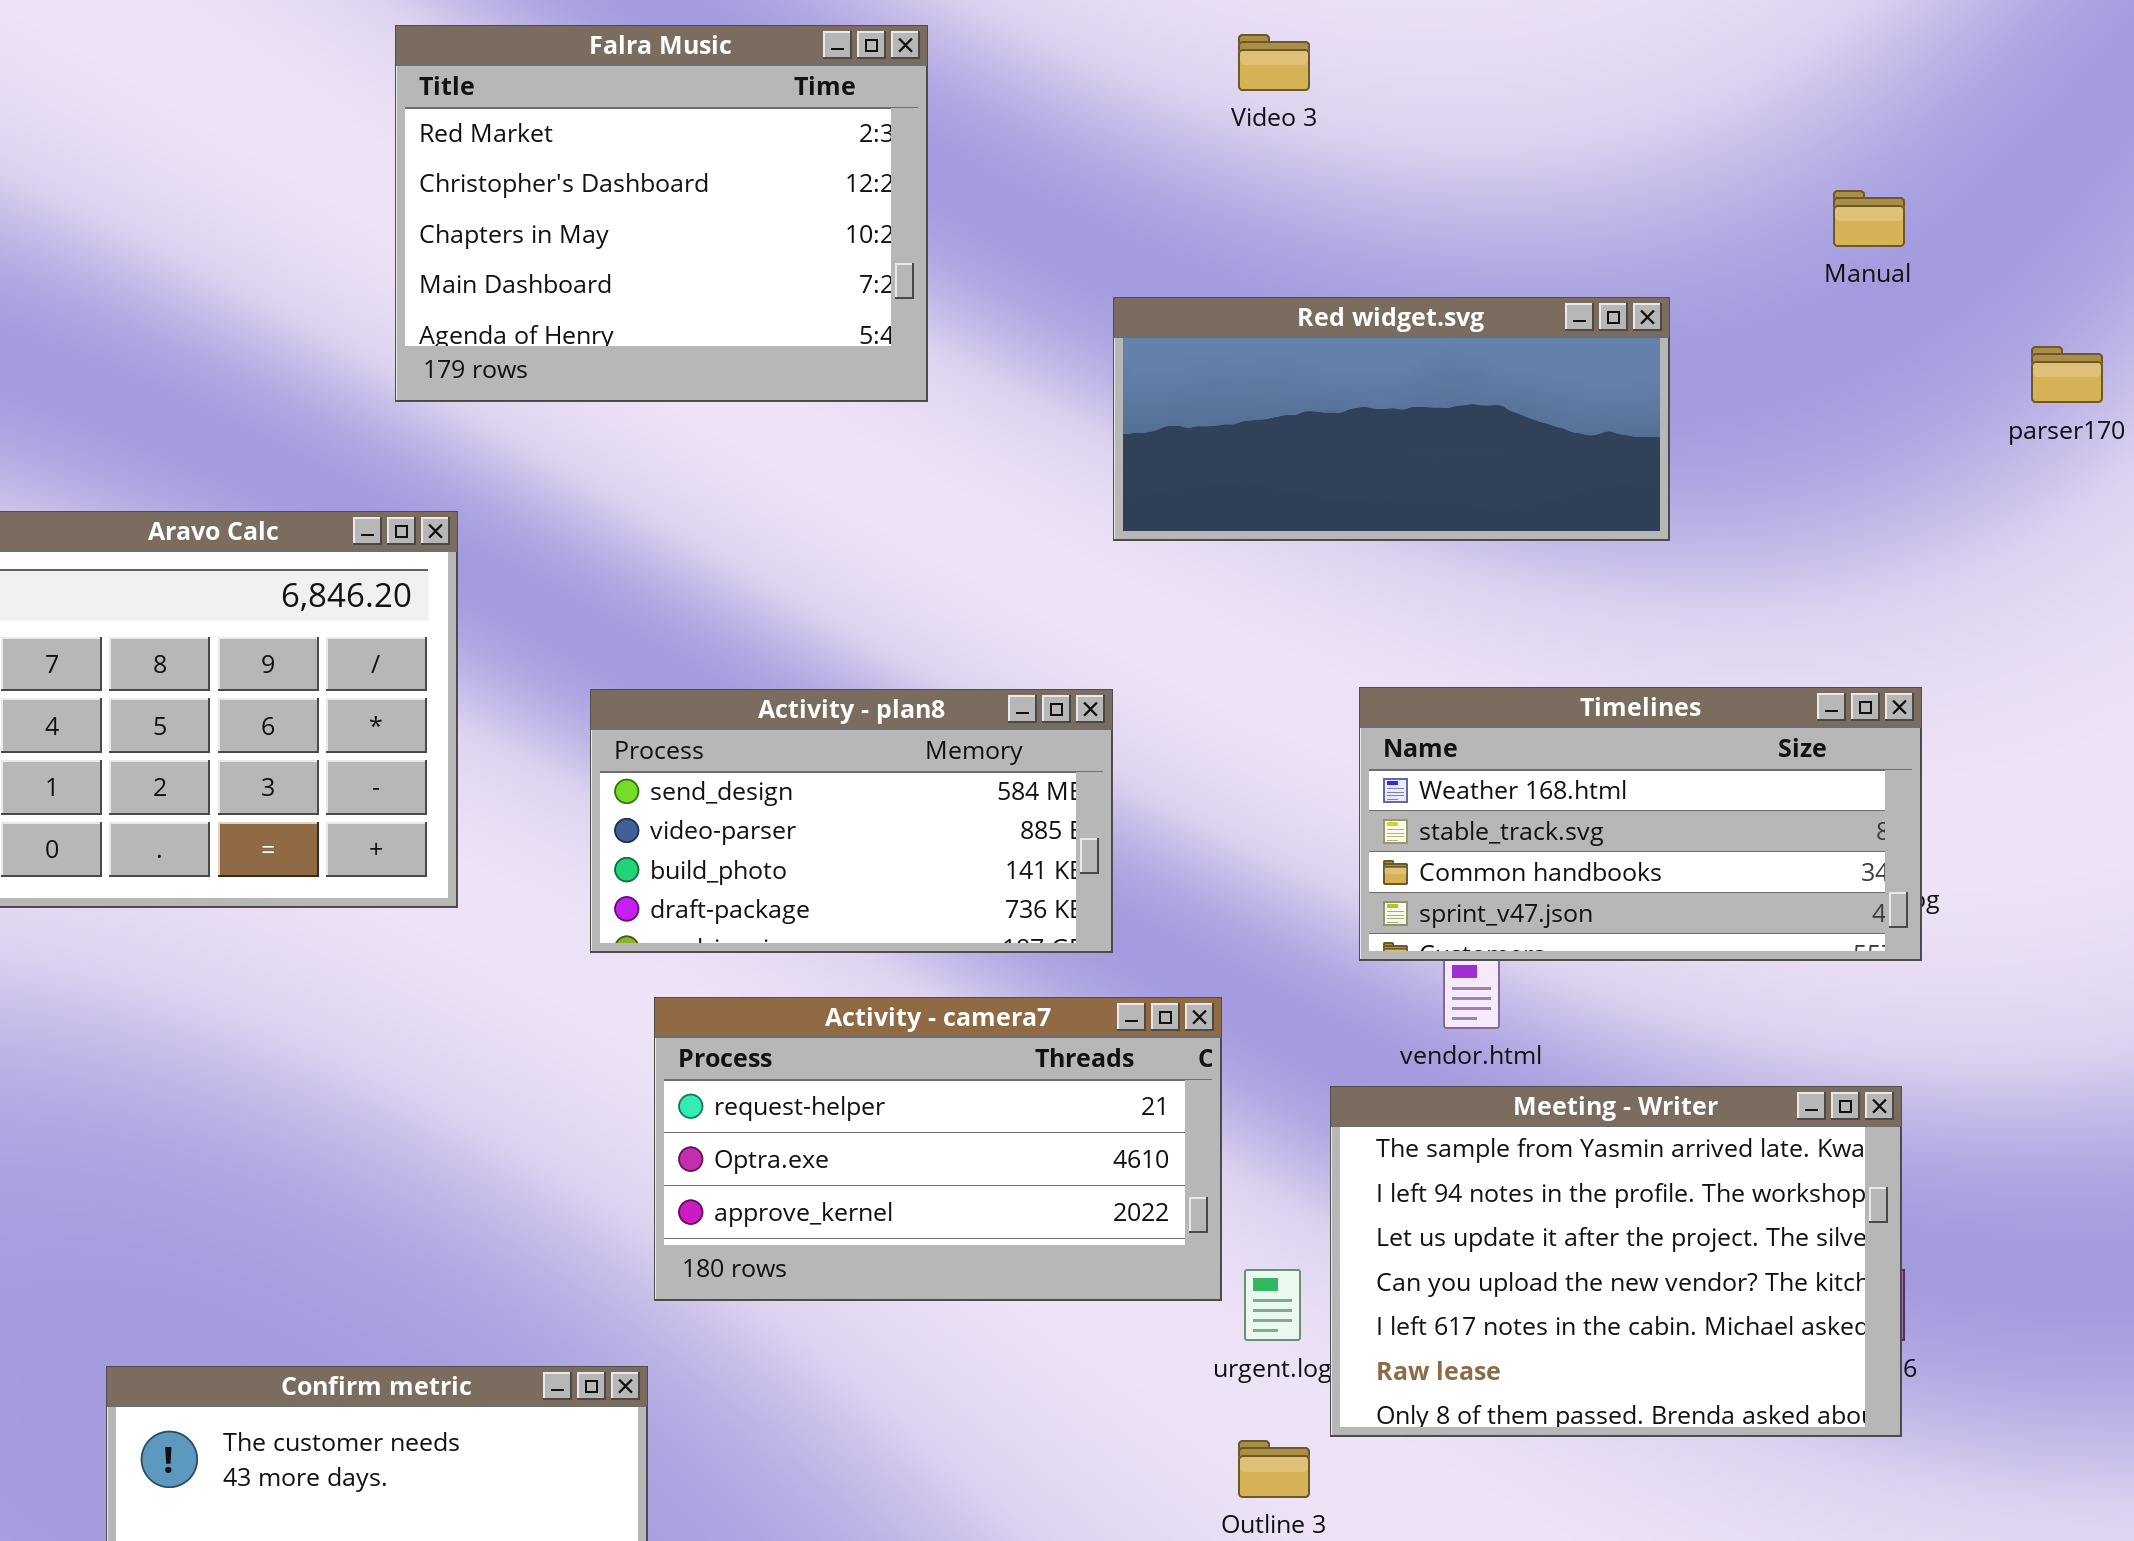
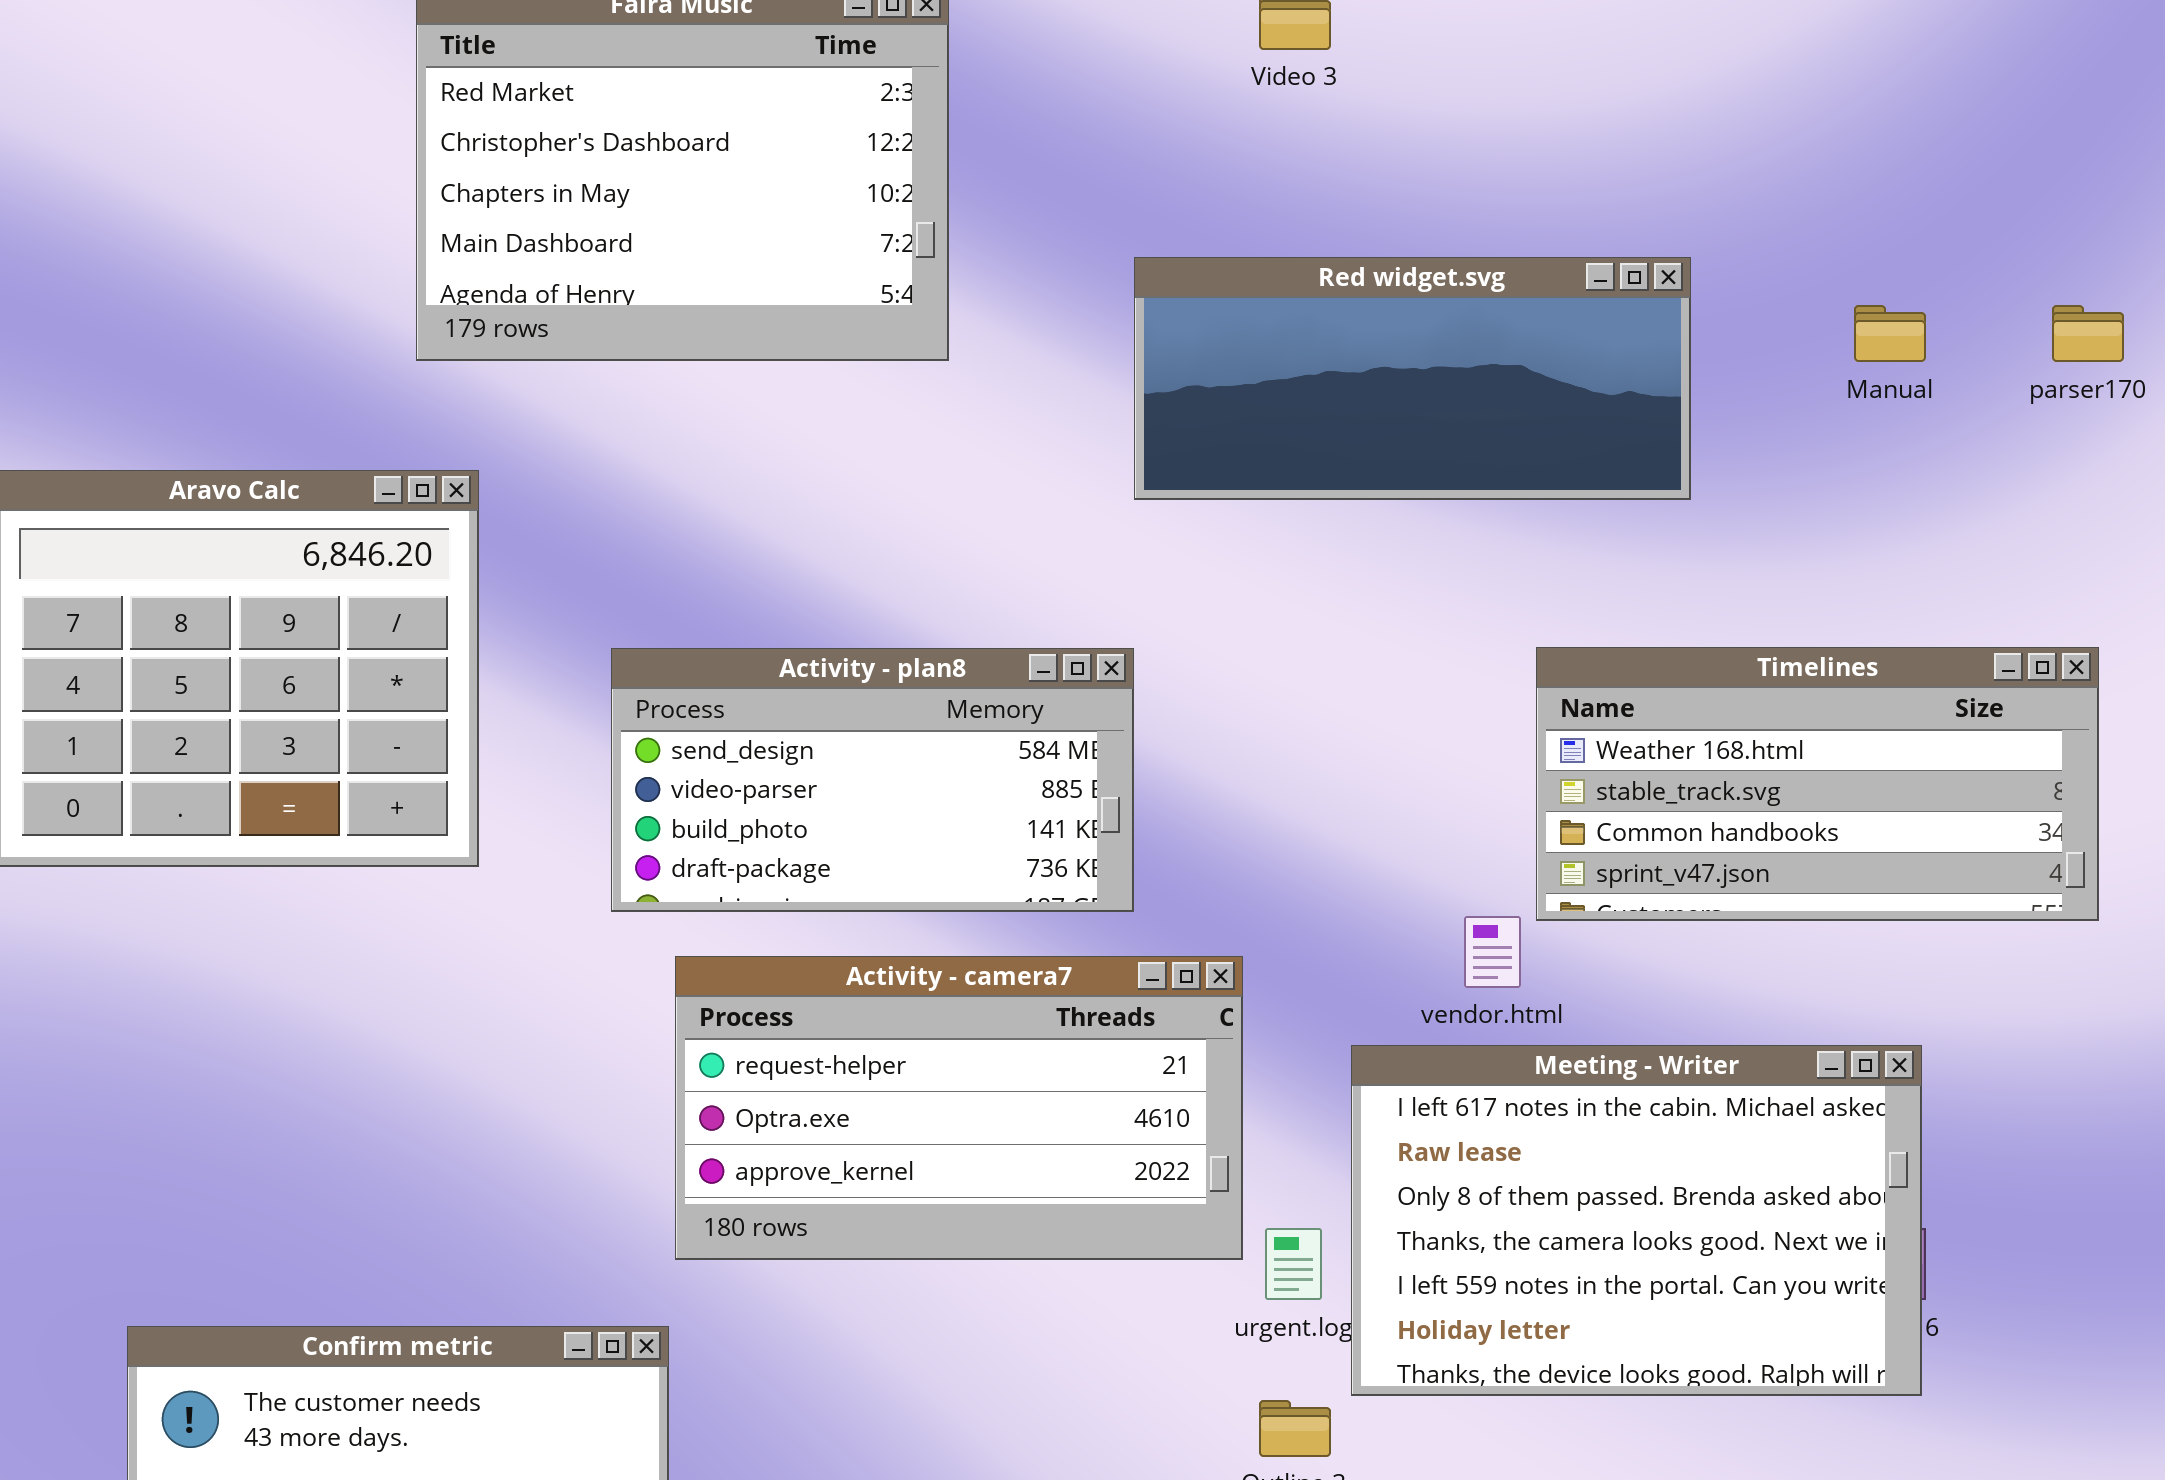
Manual: [1833,190,1905,247] -> [1854,305,1926,362], moved
Timelines: [1359,687,1922,961] -> [1536,647,2099,921], moved
Meeting - Writer: [1330,1086,1902,1437] -> [1351,1045,1922,1396], scrolled down 4 rows

